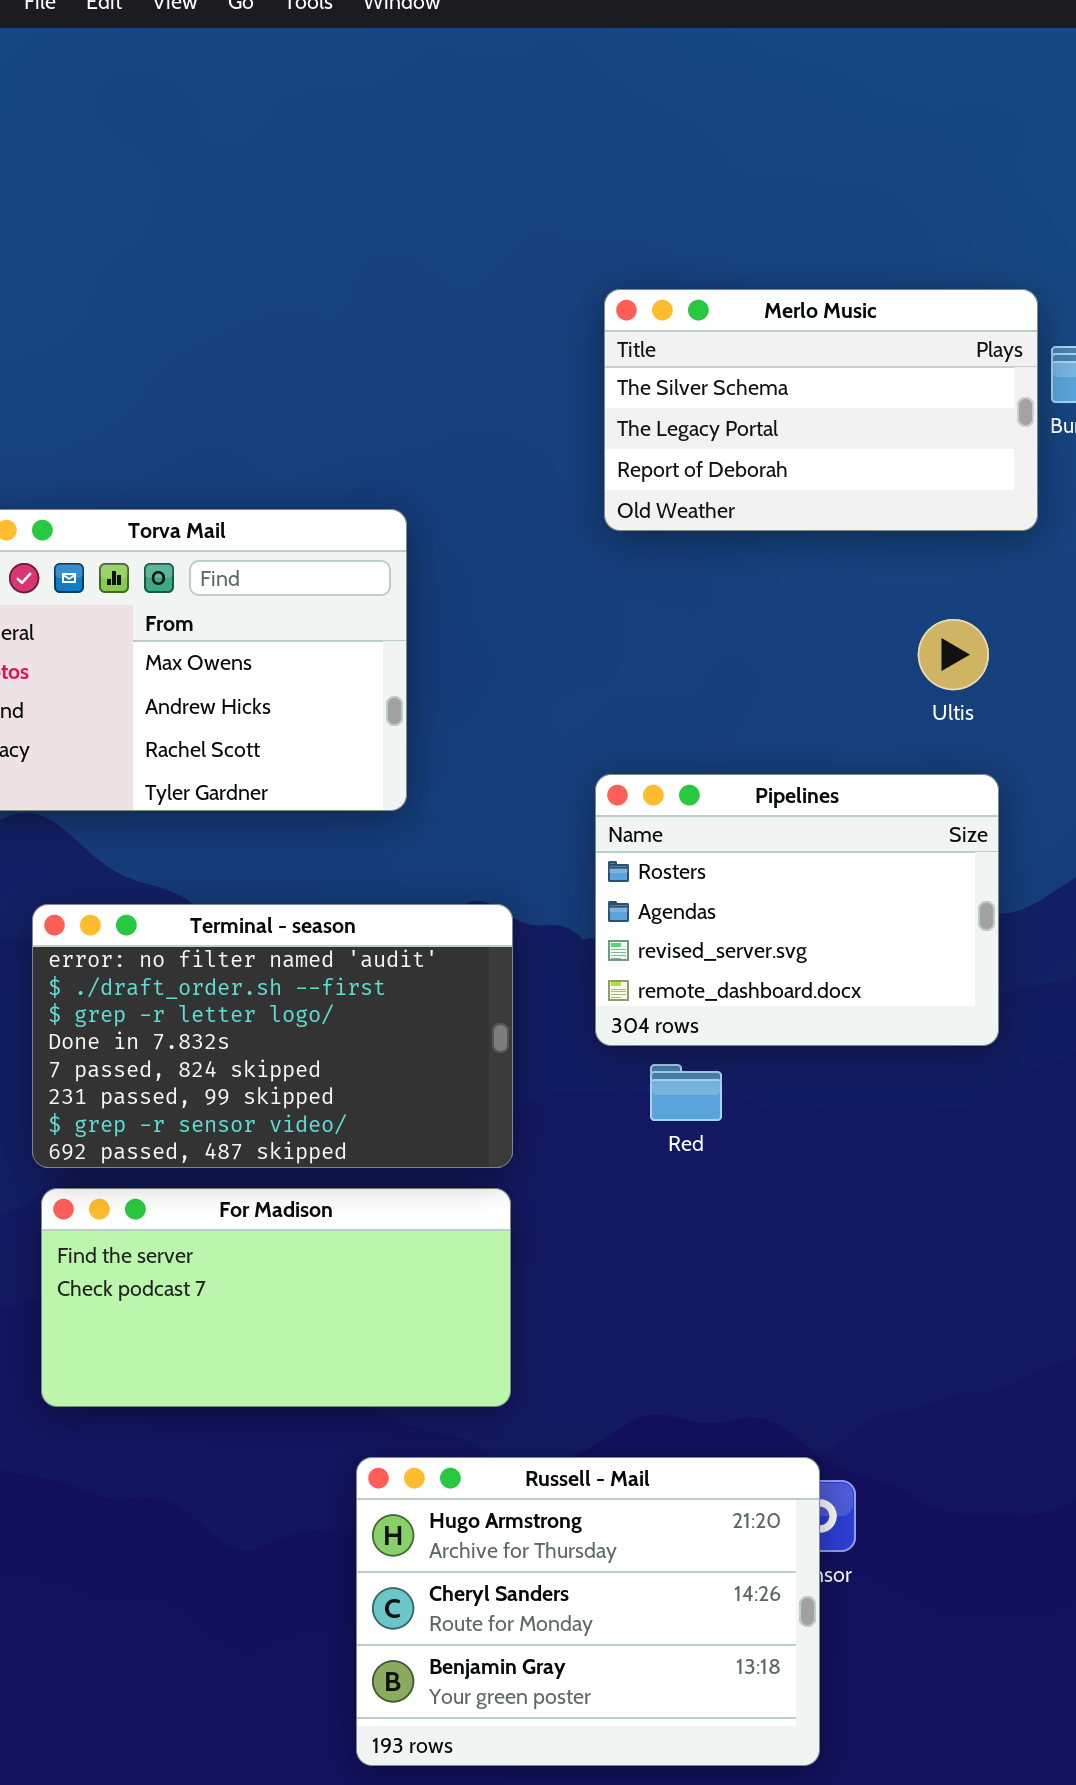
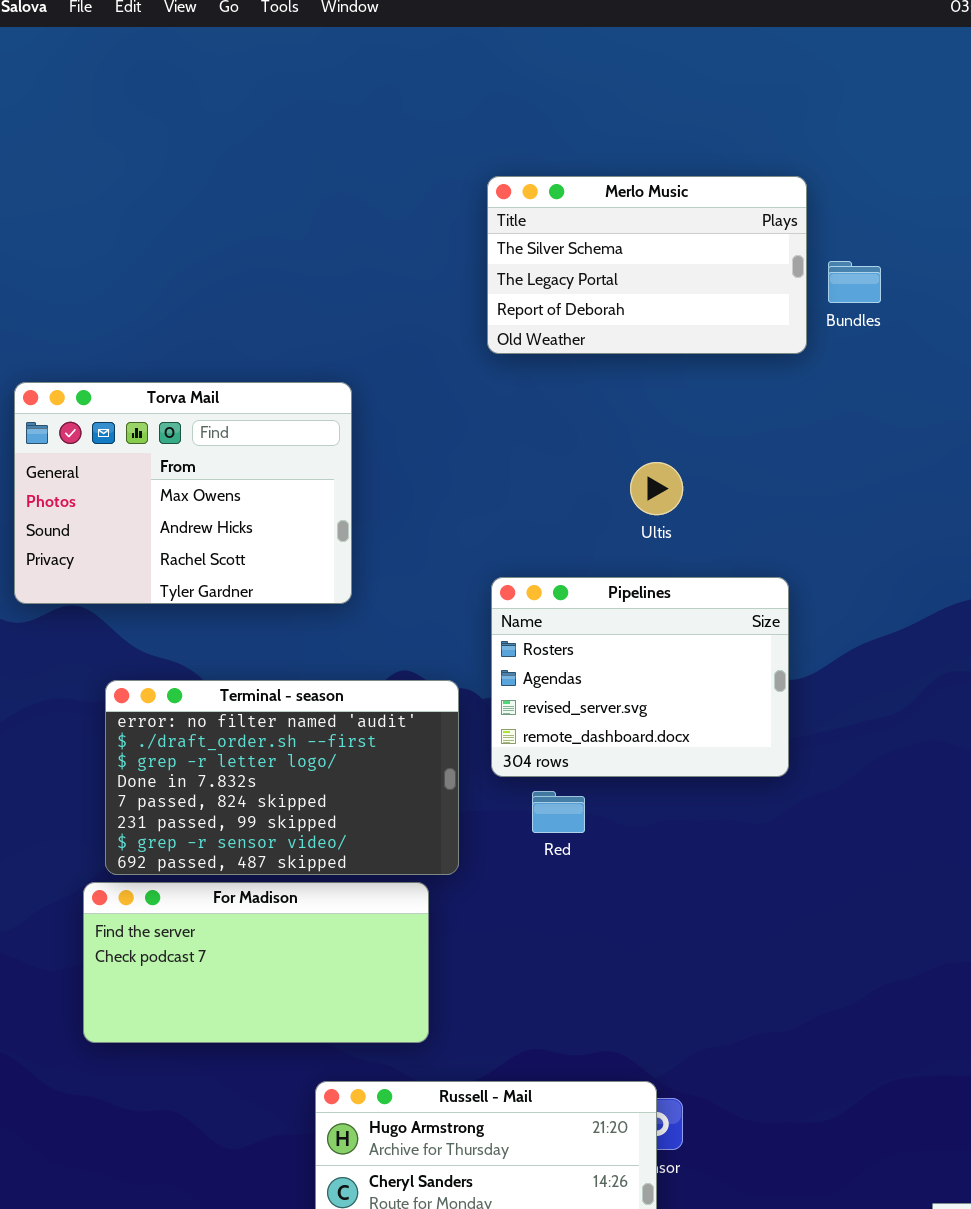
Merlo Music: [604,289,1038,531] -> [487,176,807,354], moved
Ultis: [918,619,989,690] -> [630,462,683,515], moved
Terminal - season: [32,904,513,1168] -> [105,680,459,875], moved

